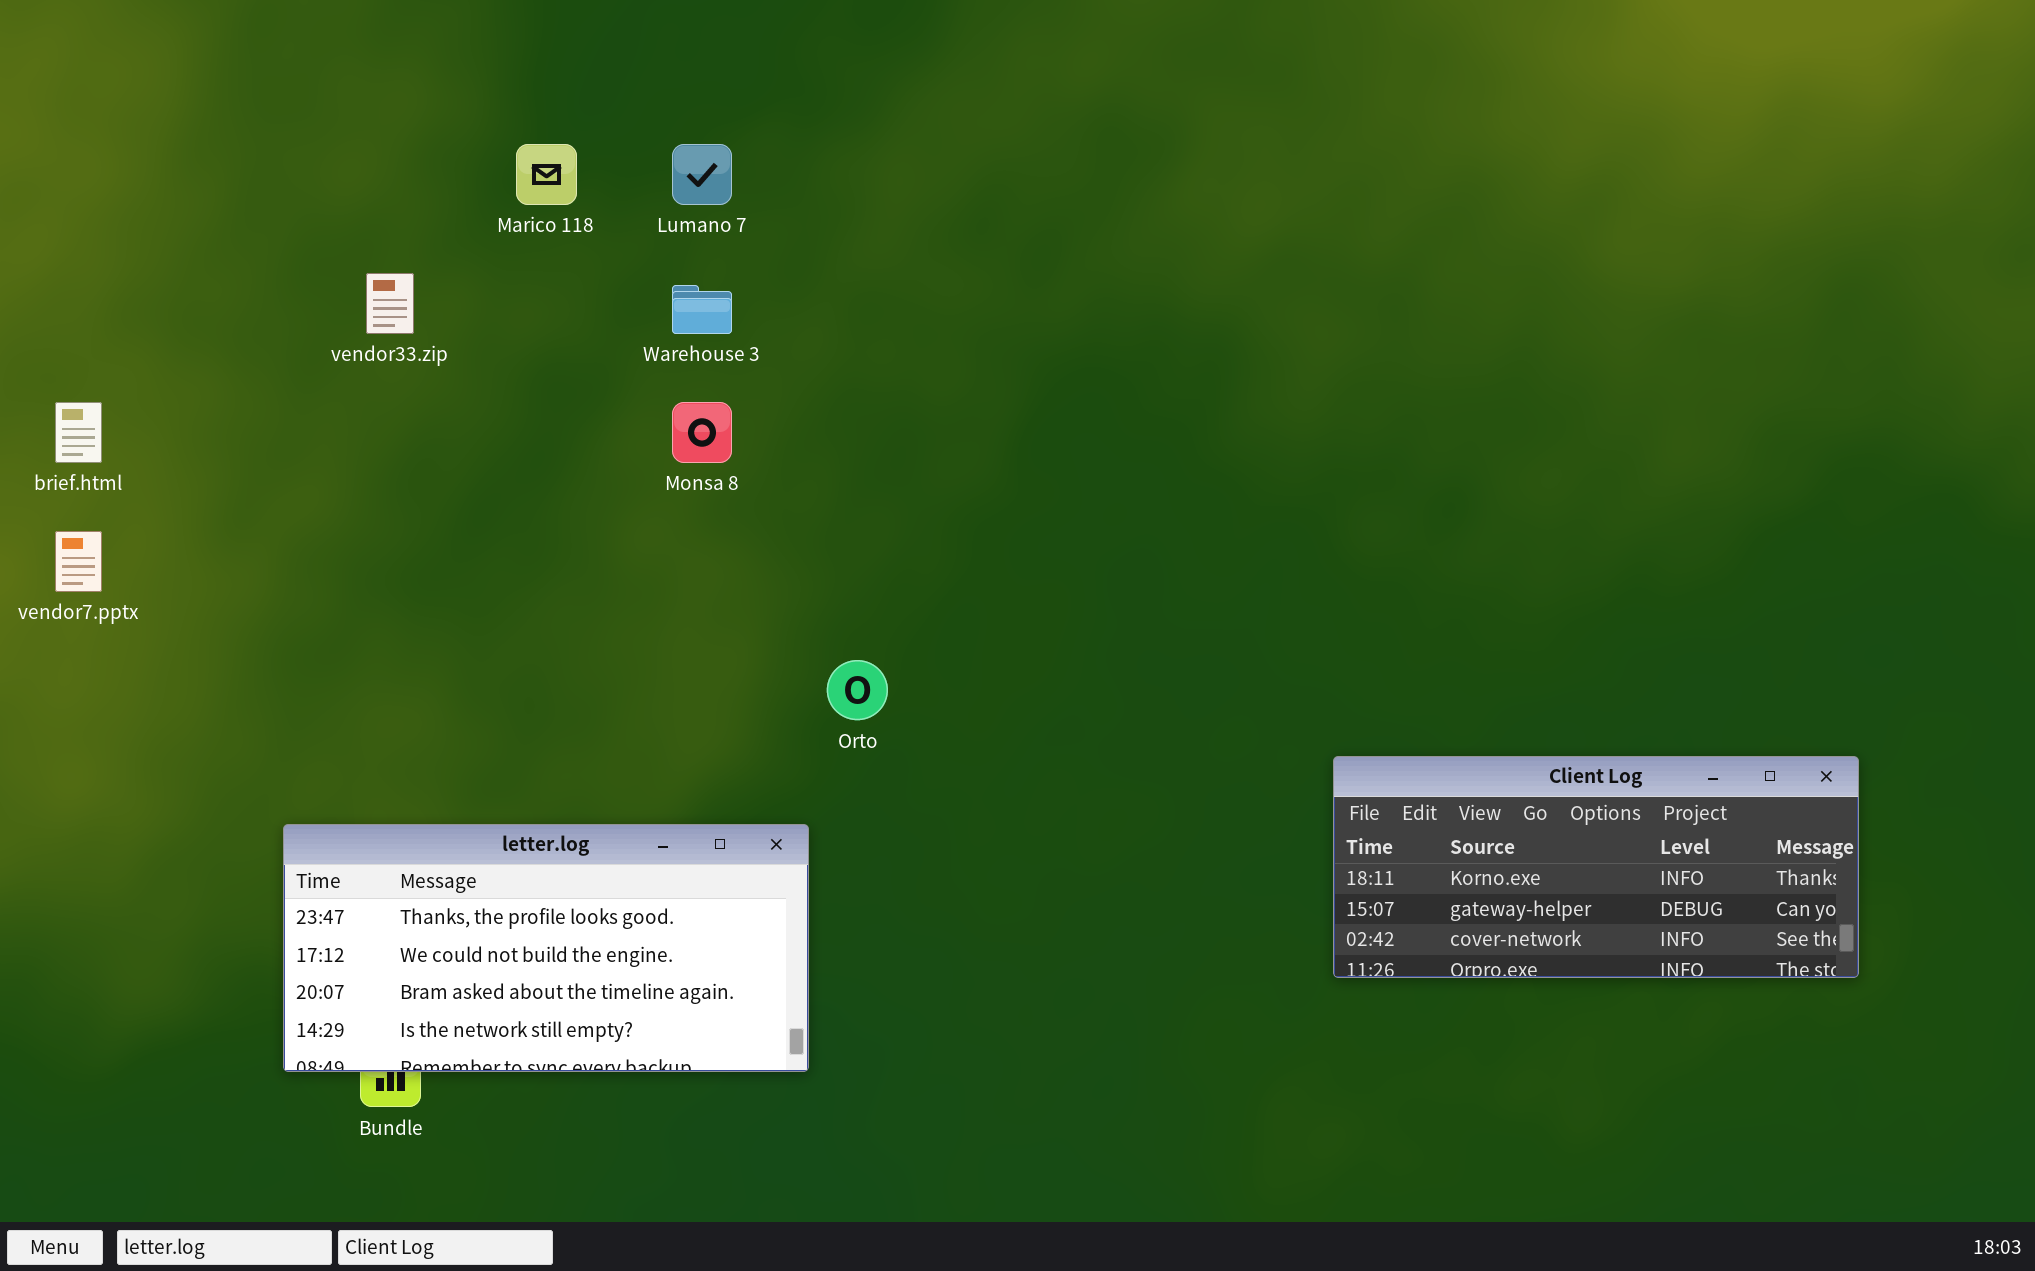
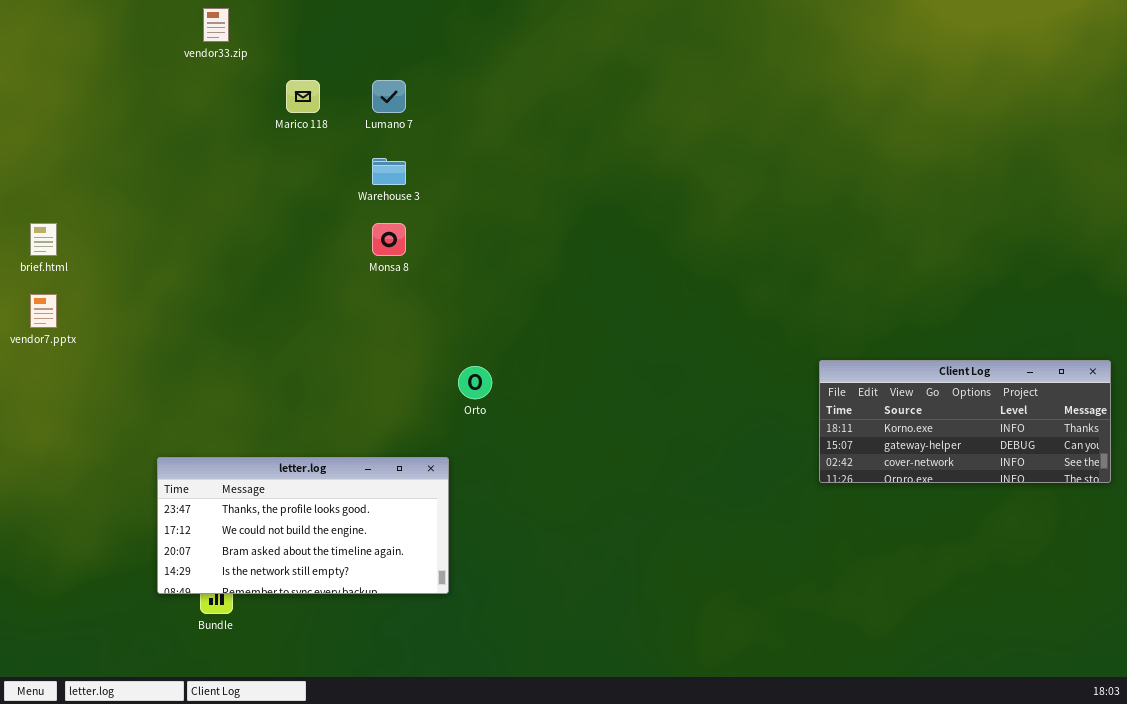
vendor33.zip: [366,273,414,334] -> [203,8,229,42], moved
Client Log: [1333,756,1859,978] -> [819,360,1111,483], moved

